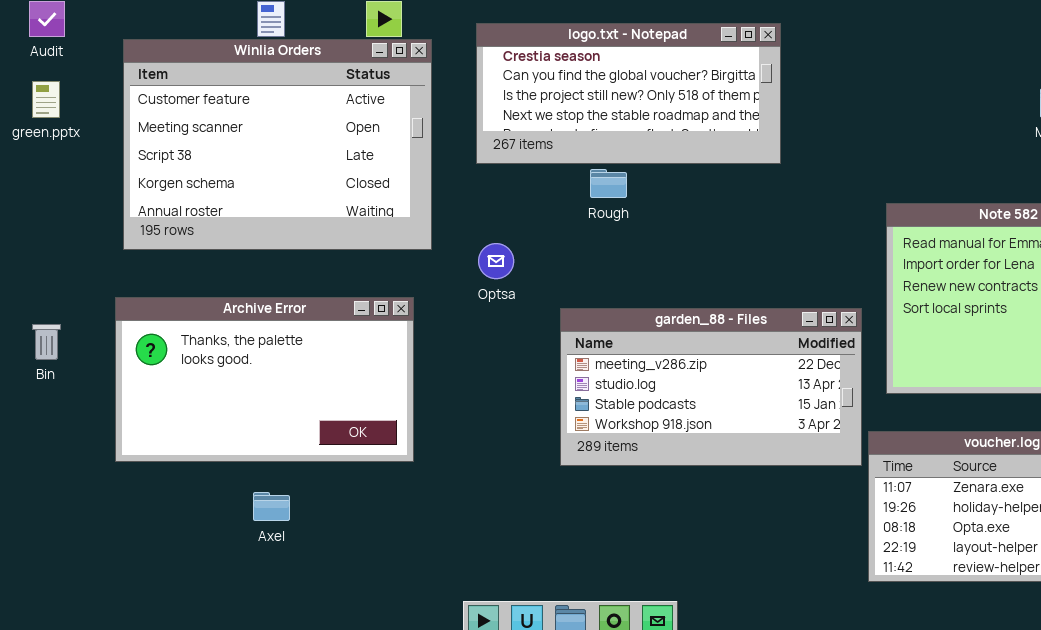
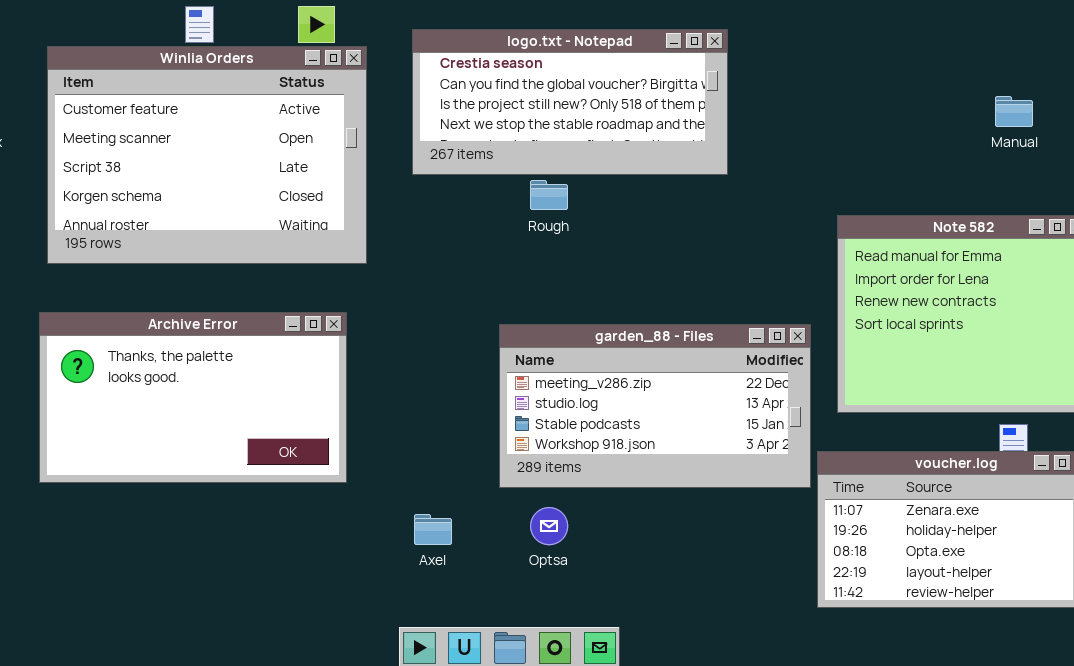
Optsa: [478,243,514,279] -> [530,507,568,545], moved
Axel: [253,492,290,521] -> [414,514,452,545], moved

